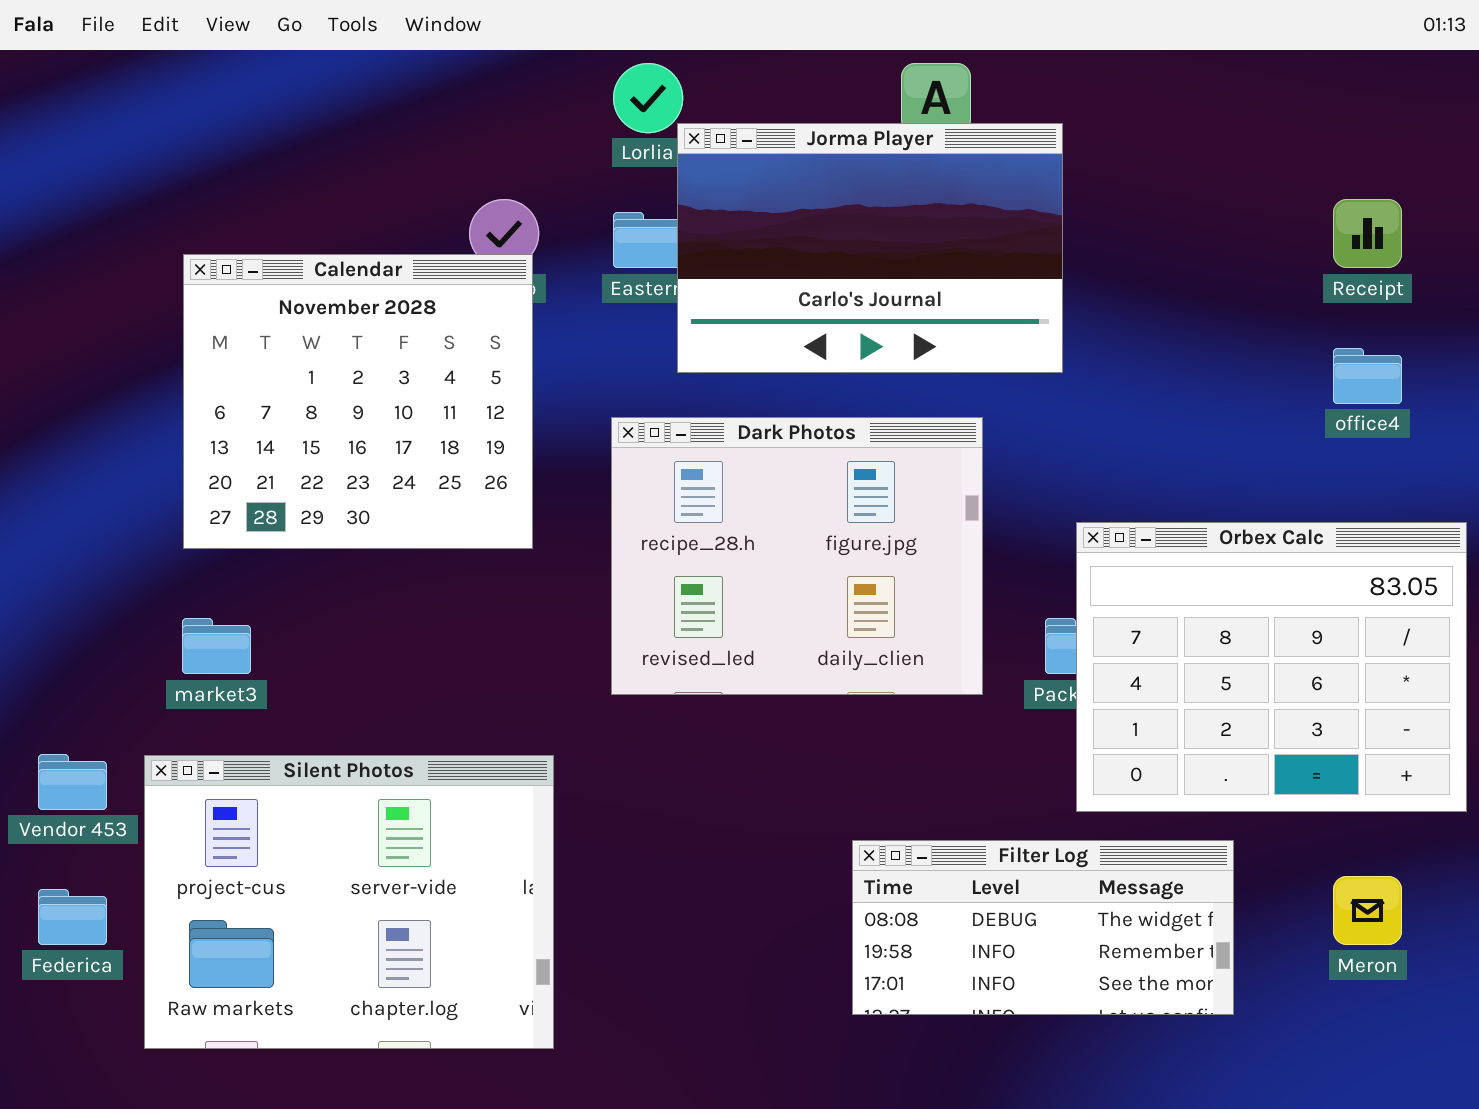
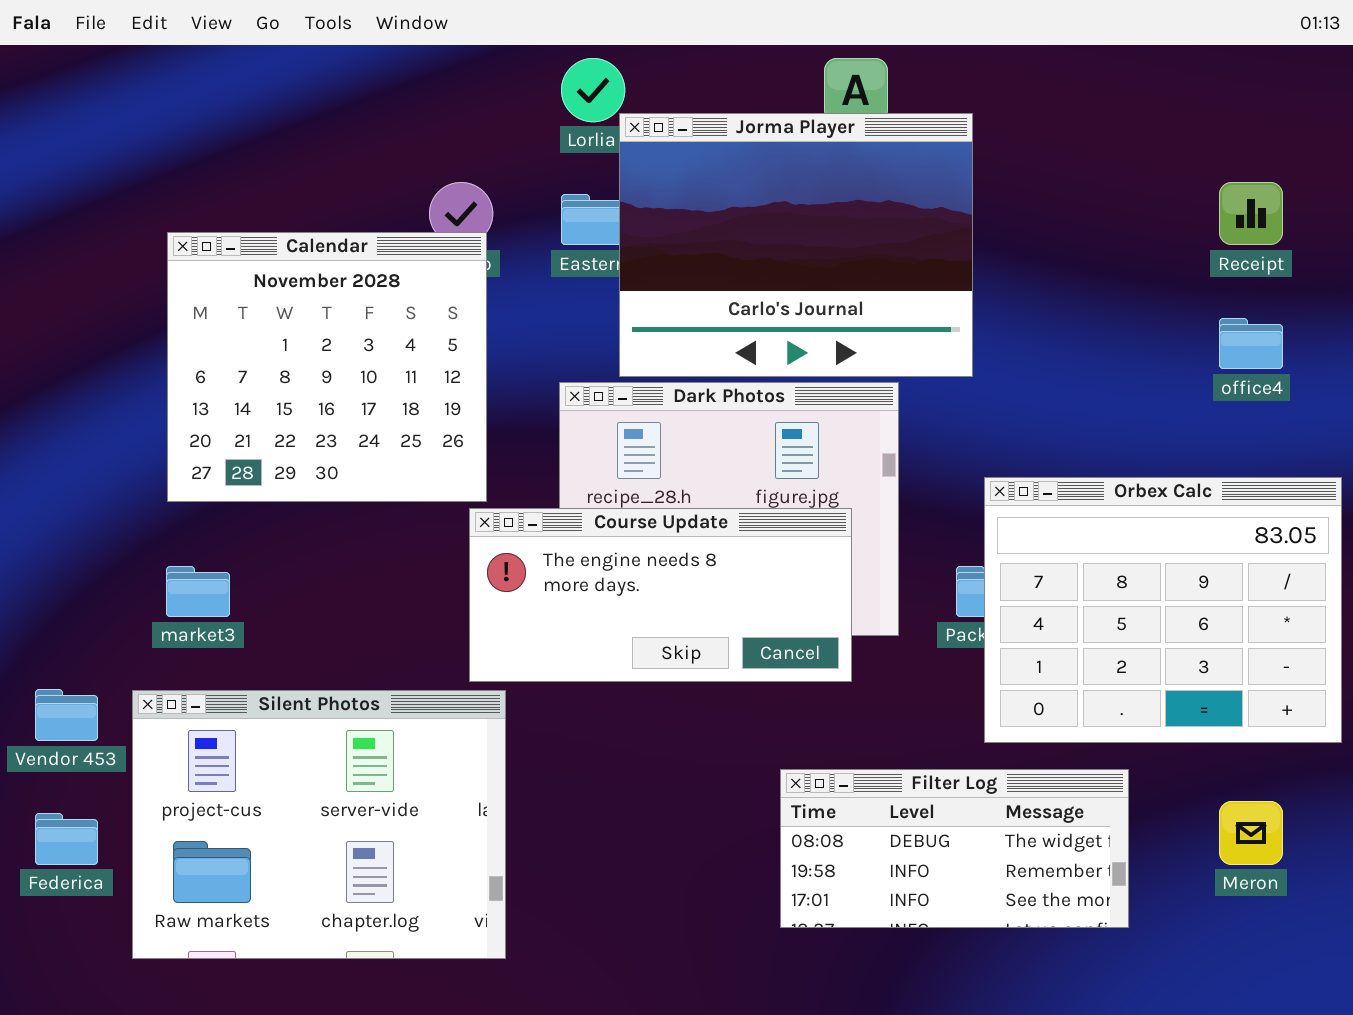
Jorma Player: [677,123,1063,373] -> [619,113,973,377], resized
Course Update: none -> [469,508,852,682], opened

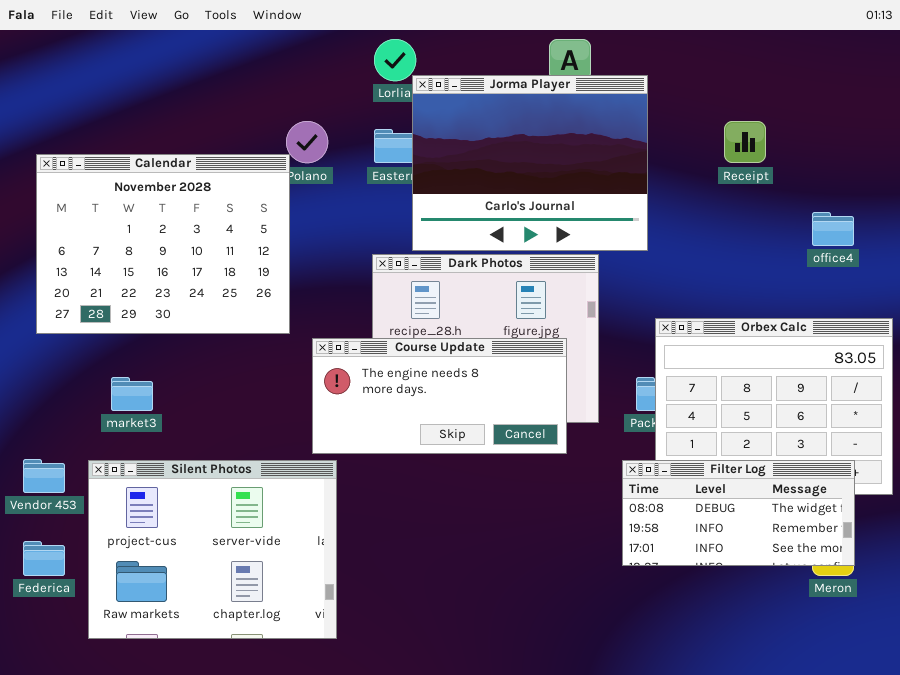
Receipt: [1219,182,1283,245] -> [724,121,766,163], moved
Calendar: [167,232,487,502] -> [36,154,290,334], moved, resized
Filter Log: [780,769,1129,928] -> [622,460,855,566], moved

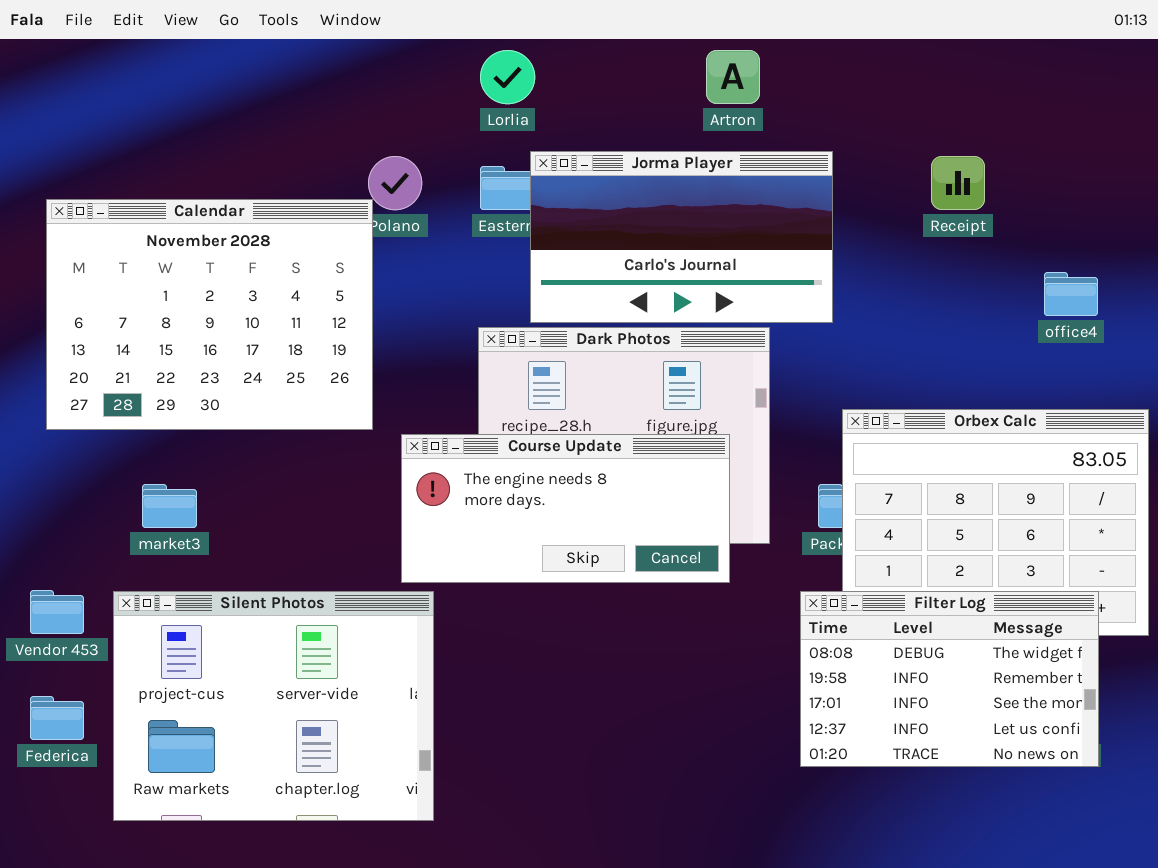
Jorma Player: [412,75,648,251] -> [530,151,833,323], resized
Filter Log: [622,460,855,566] -> [800,591,1099,767], resized

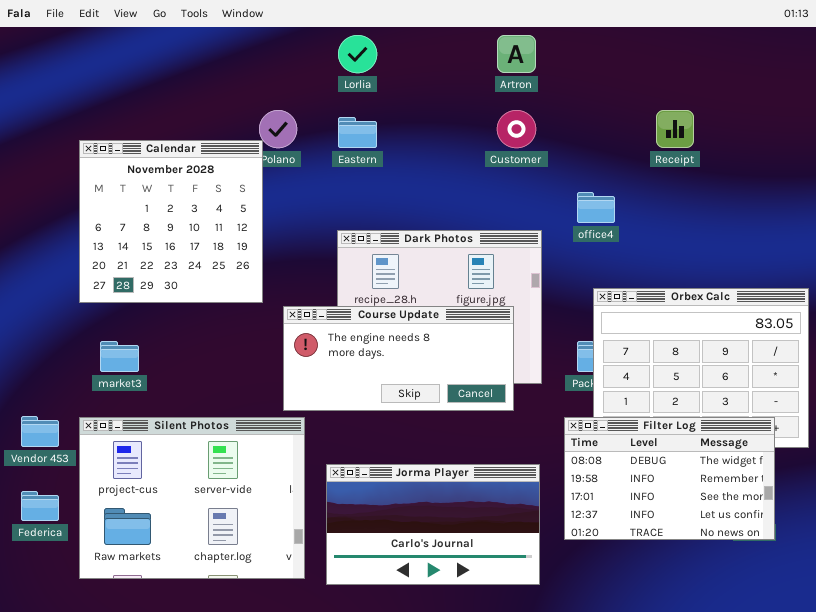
Jorma Player: [530,151,833,323] -> [326,464,540,585], moved
Calendar: [46,199,373,430] -> [79,140,263,303], resized
office4: [1044,272,1098,316] -> [577,192,615,223], moved

